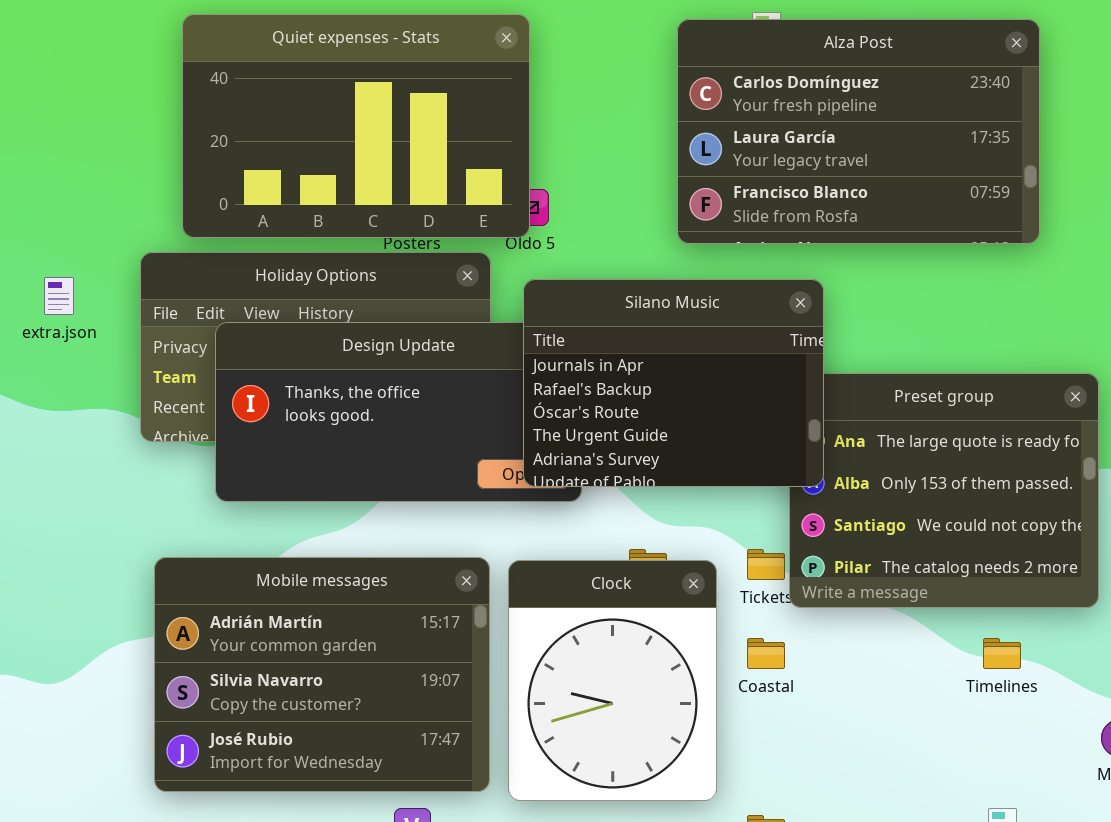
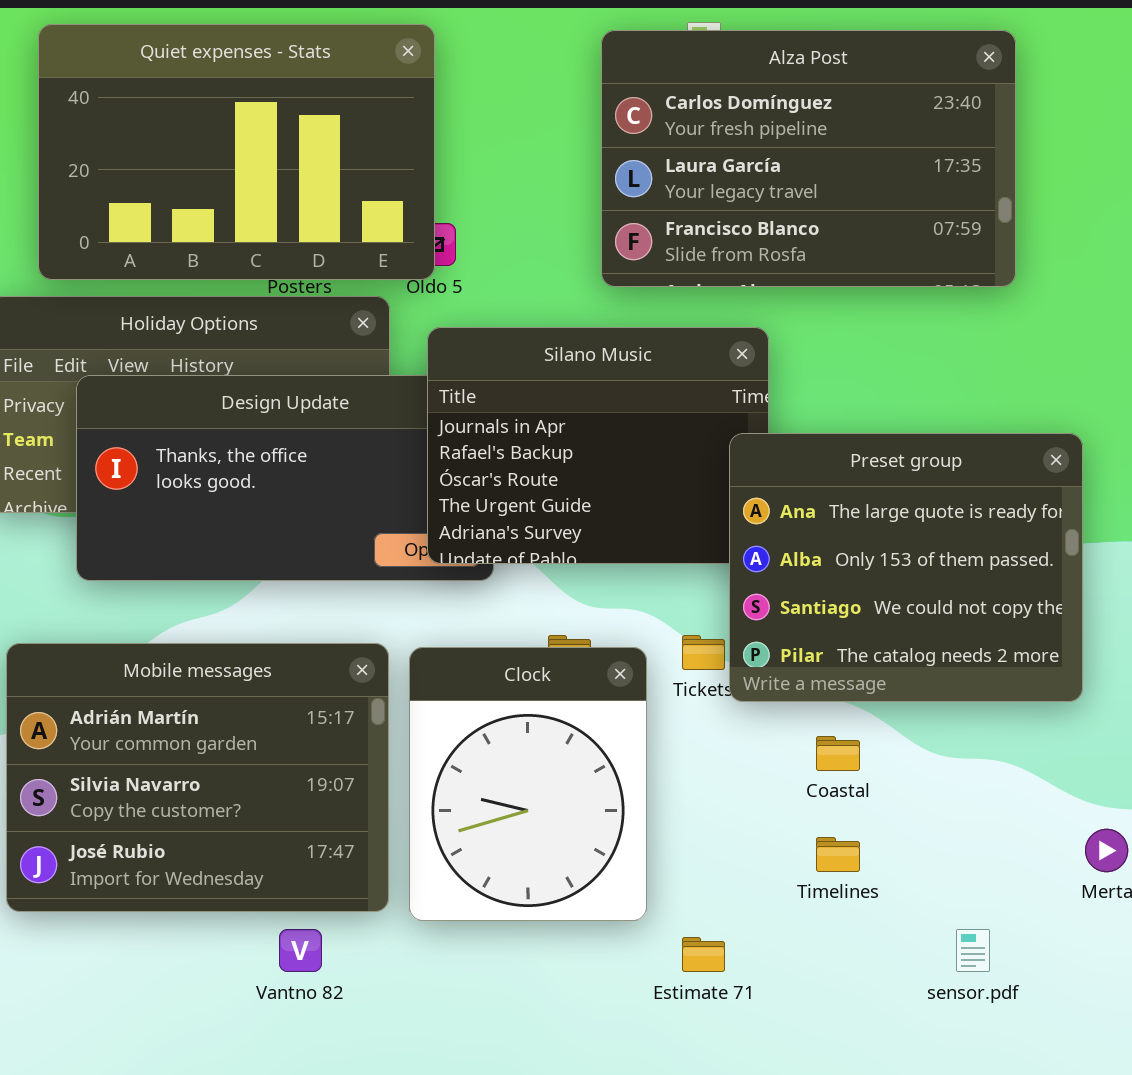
Preset group: [789,373,1099,608] -> [729,433,1083,702], raised
Coastal: [747,638,785,669] -> [816,736,860,771], moved
Timelines: [983,638,1021,669] -> [816,837,860,872], moved

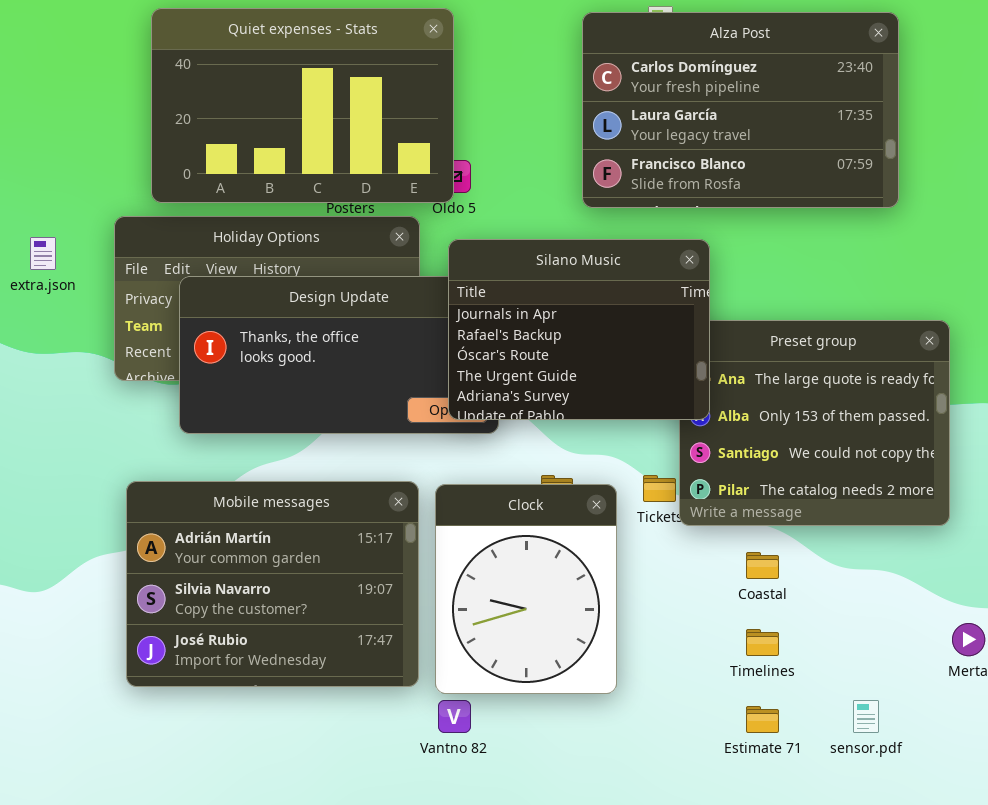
Silano Music: [427,327,769,564] -> [448,239,710,420], raised
Vantno 82: [279,929,322,972] -> [438,700,471,733], moved
Estimate 71: [682,937,725,972] -> [746,706,779,733], moved

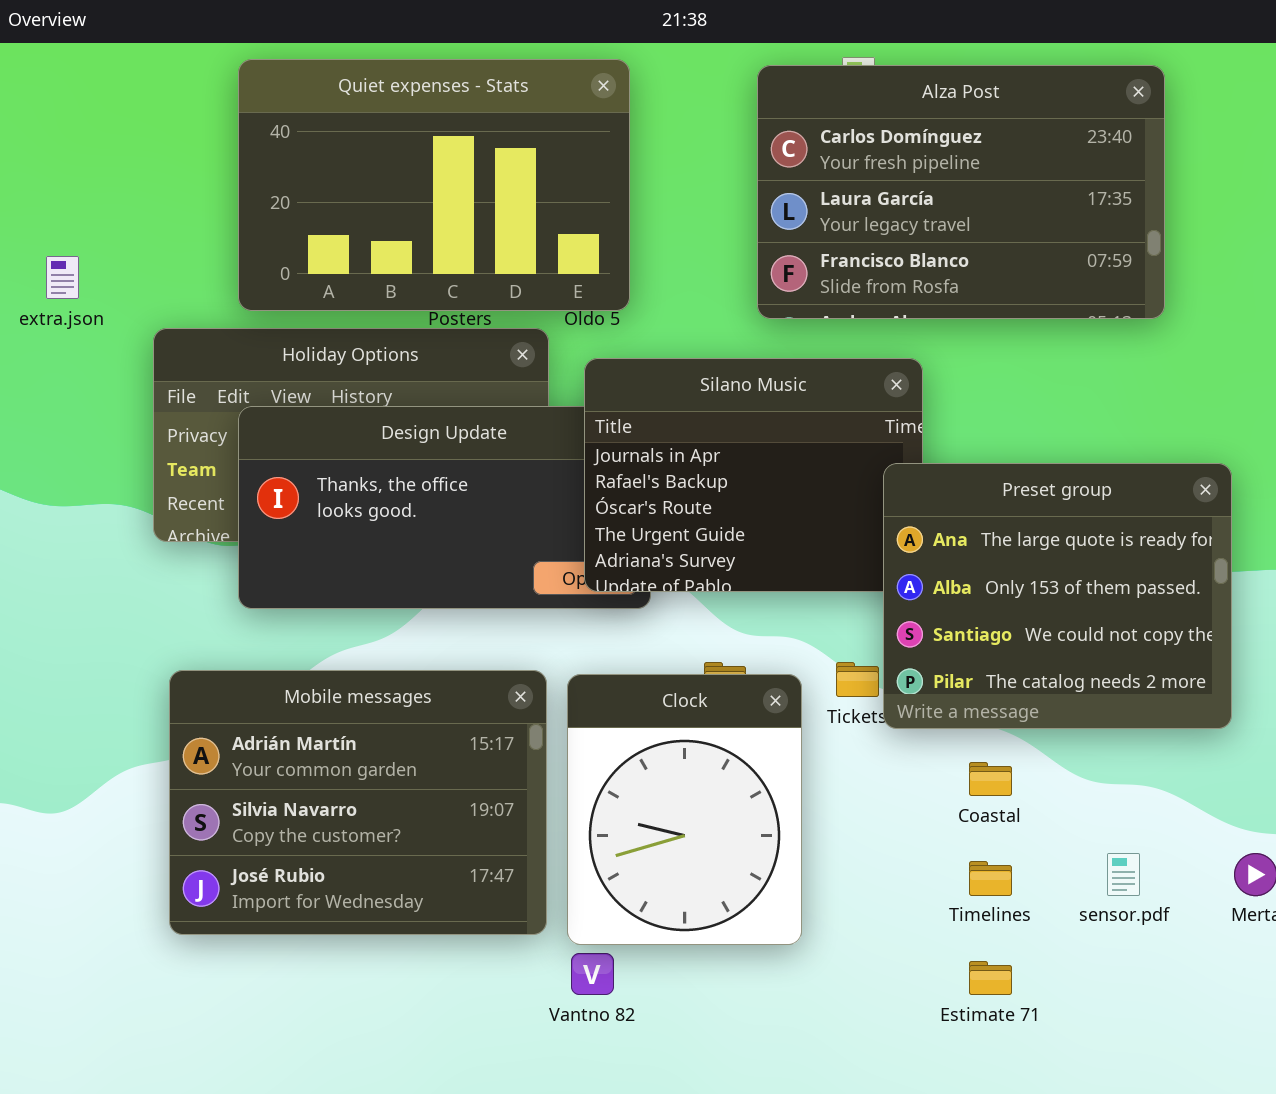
Quiet expenses - Stats: [151,8,454,203] -> [238,59,630,311], moved
extra.json: [30,237,56,270] -> [46,256,79,299], moved
Preset group: [679,320,950,526] -> [883,463,1232,729], raised
sensor.pdf: [853,700,879,733] -> [1107,853,1140,896], moved

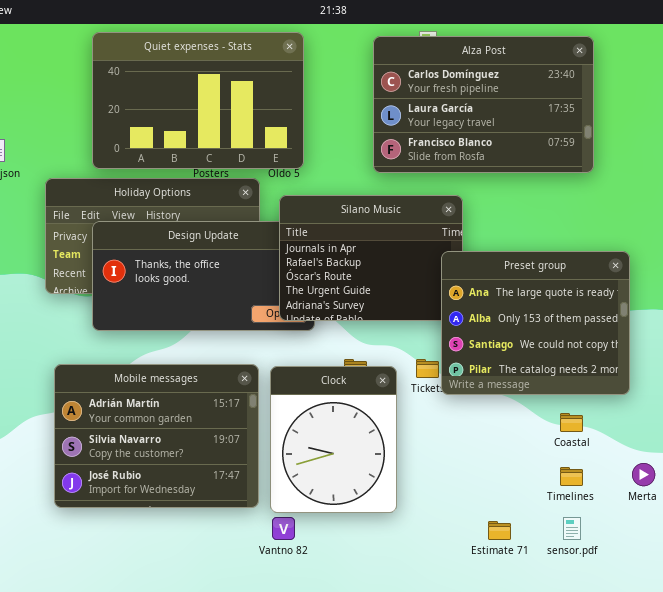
Coastal: [969,762,1012,796] -> [560,413,583,432], moved
sensor.pdf: [1107,853,1140,896] -> [563,517,581,540], moved
Timelines: [969,861,1012,896] -> [560,467,583,486], moved

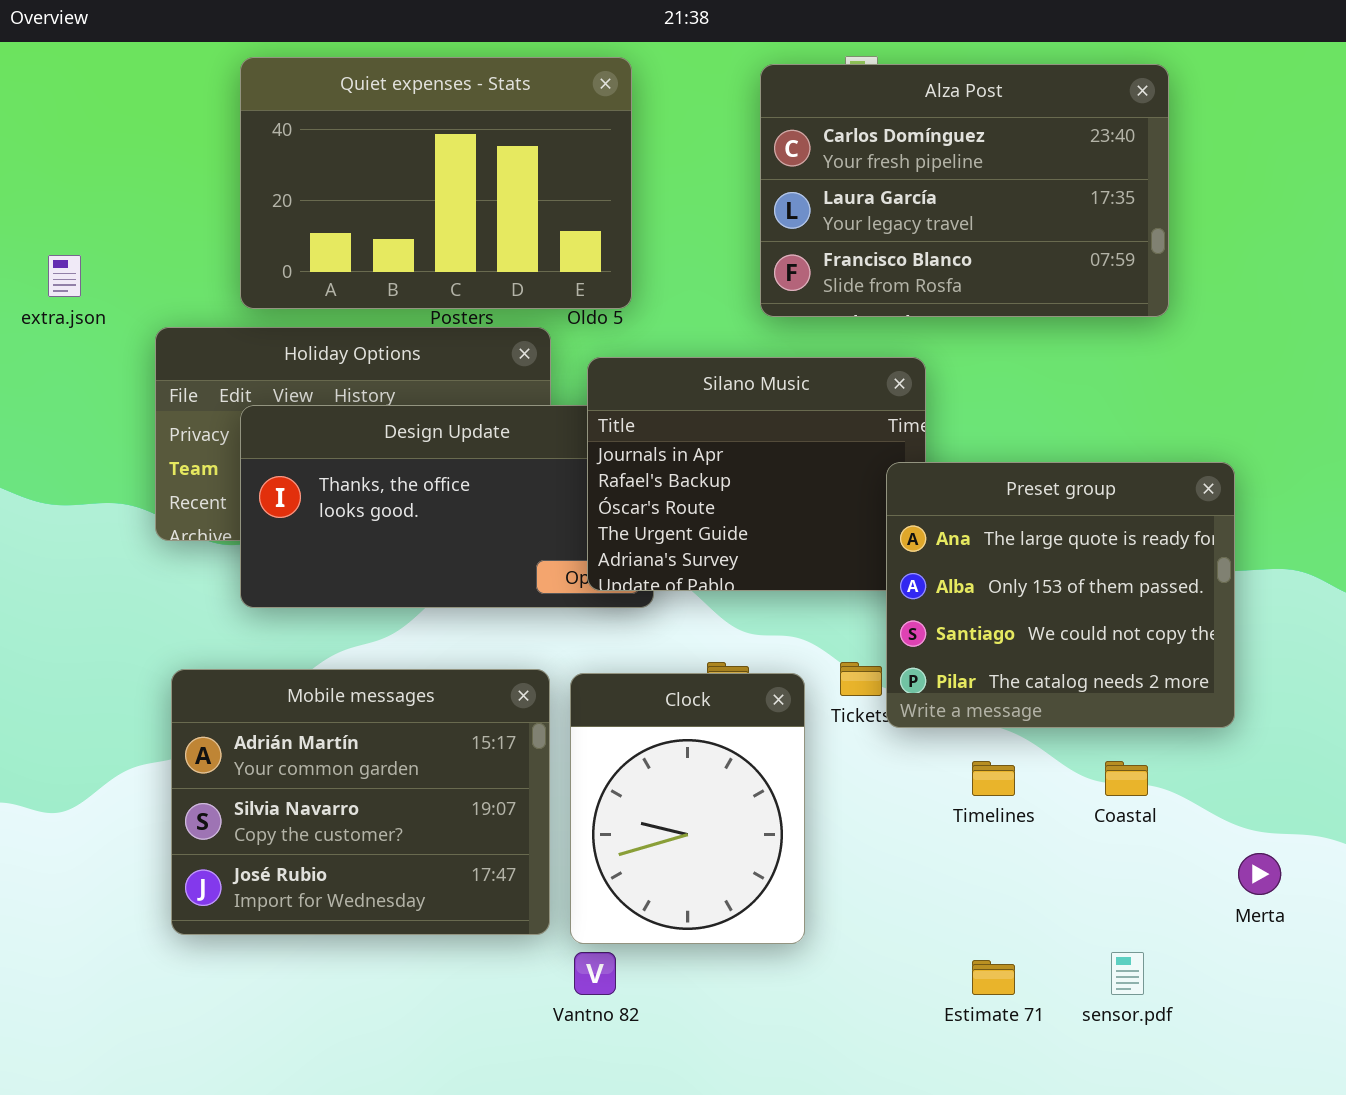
Timelines: [560,467,583,486] -> [972,761,1015,796], moved

